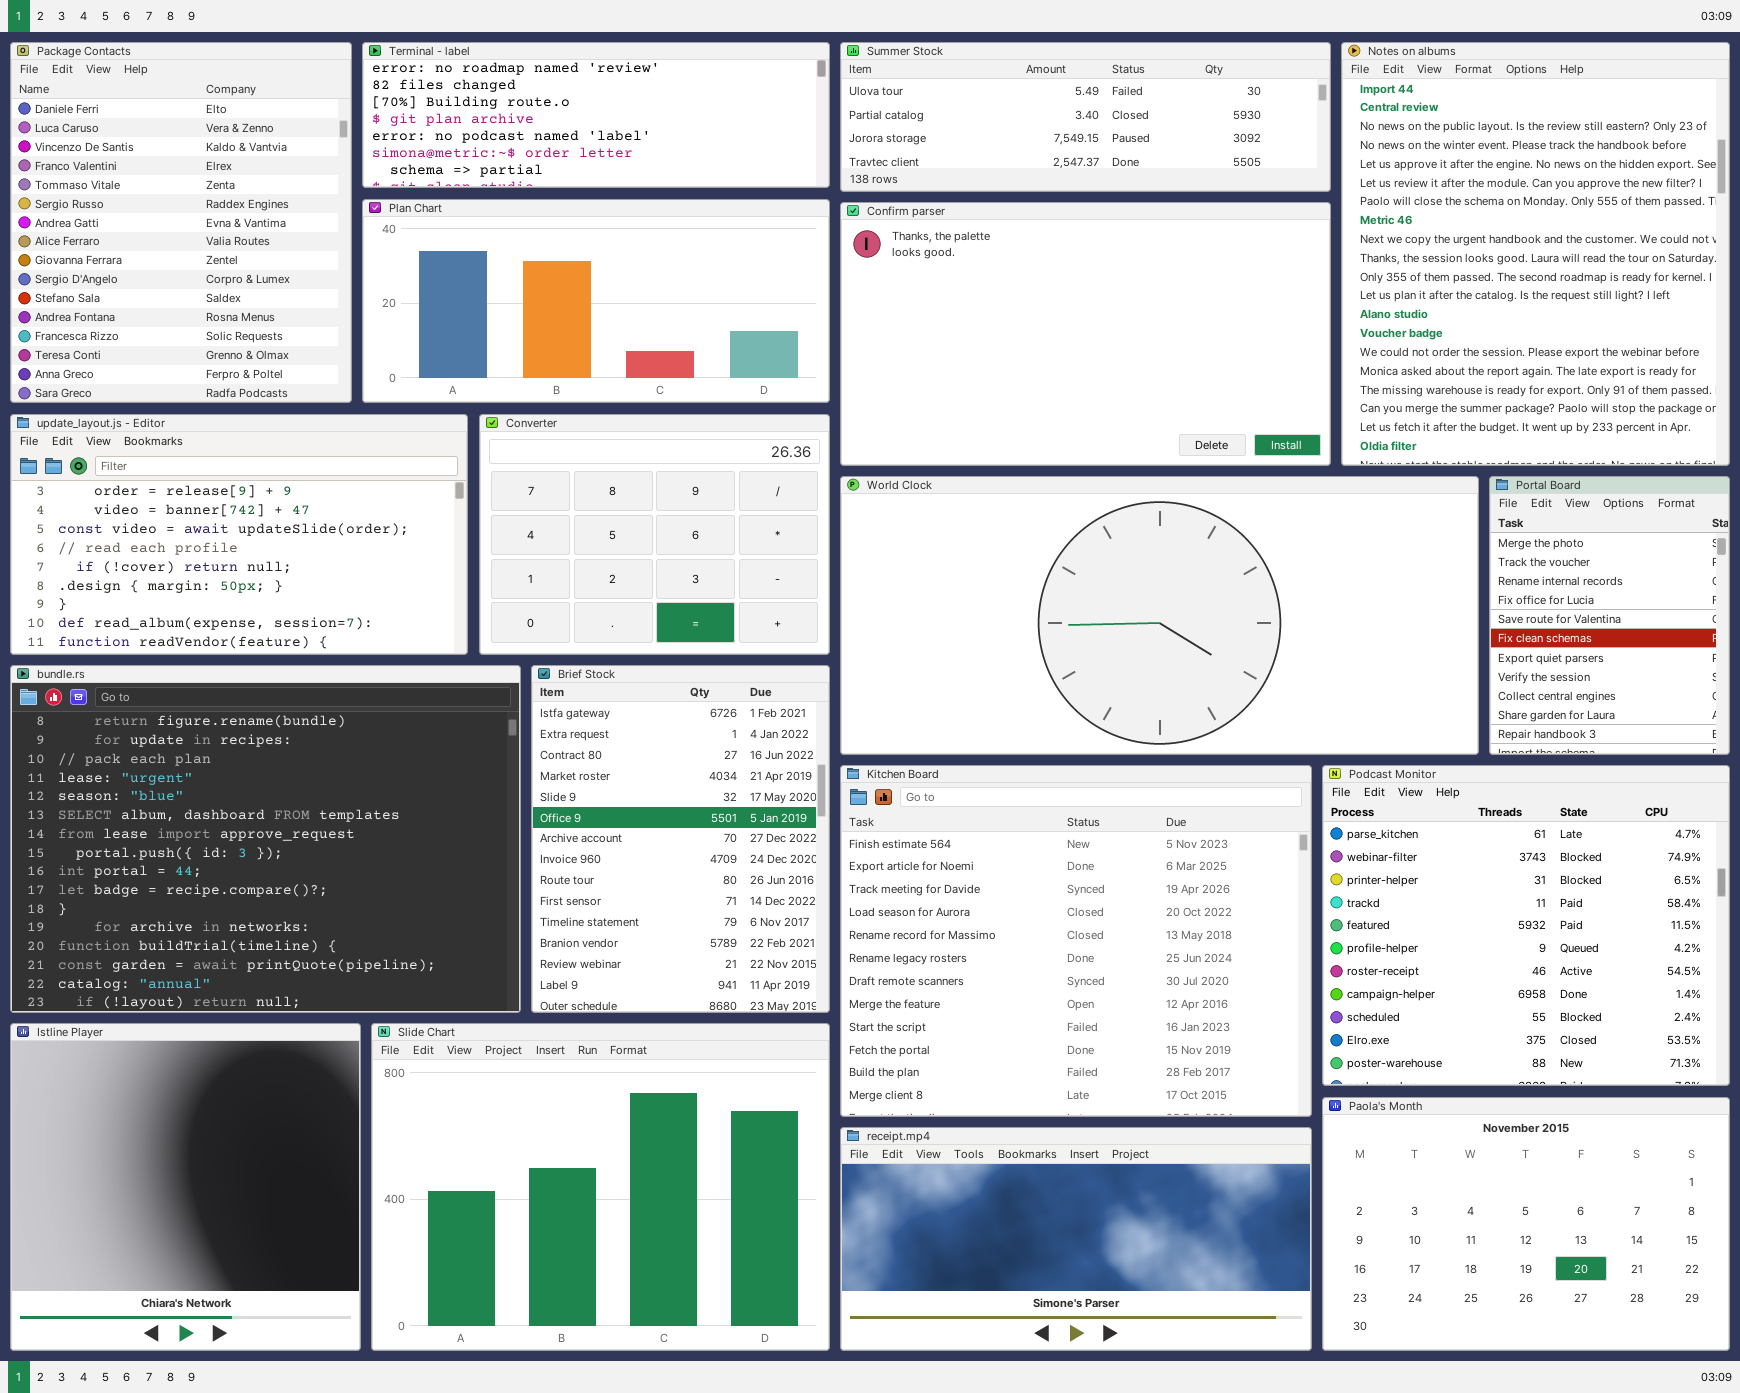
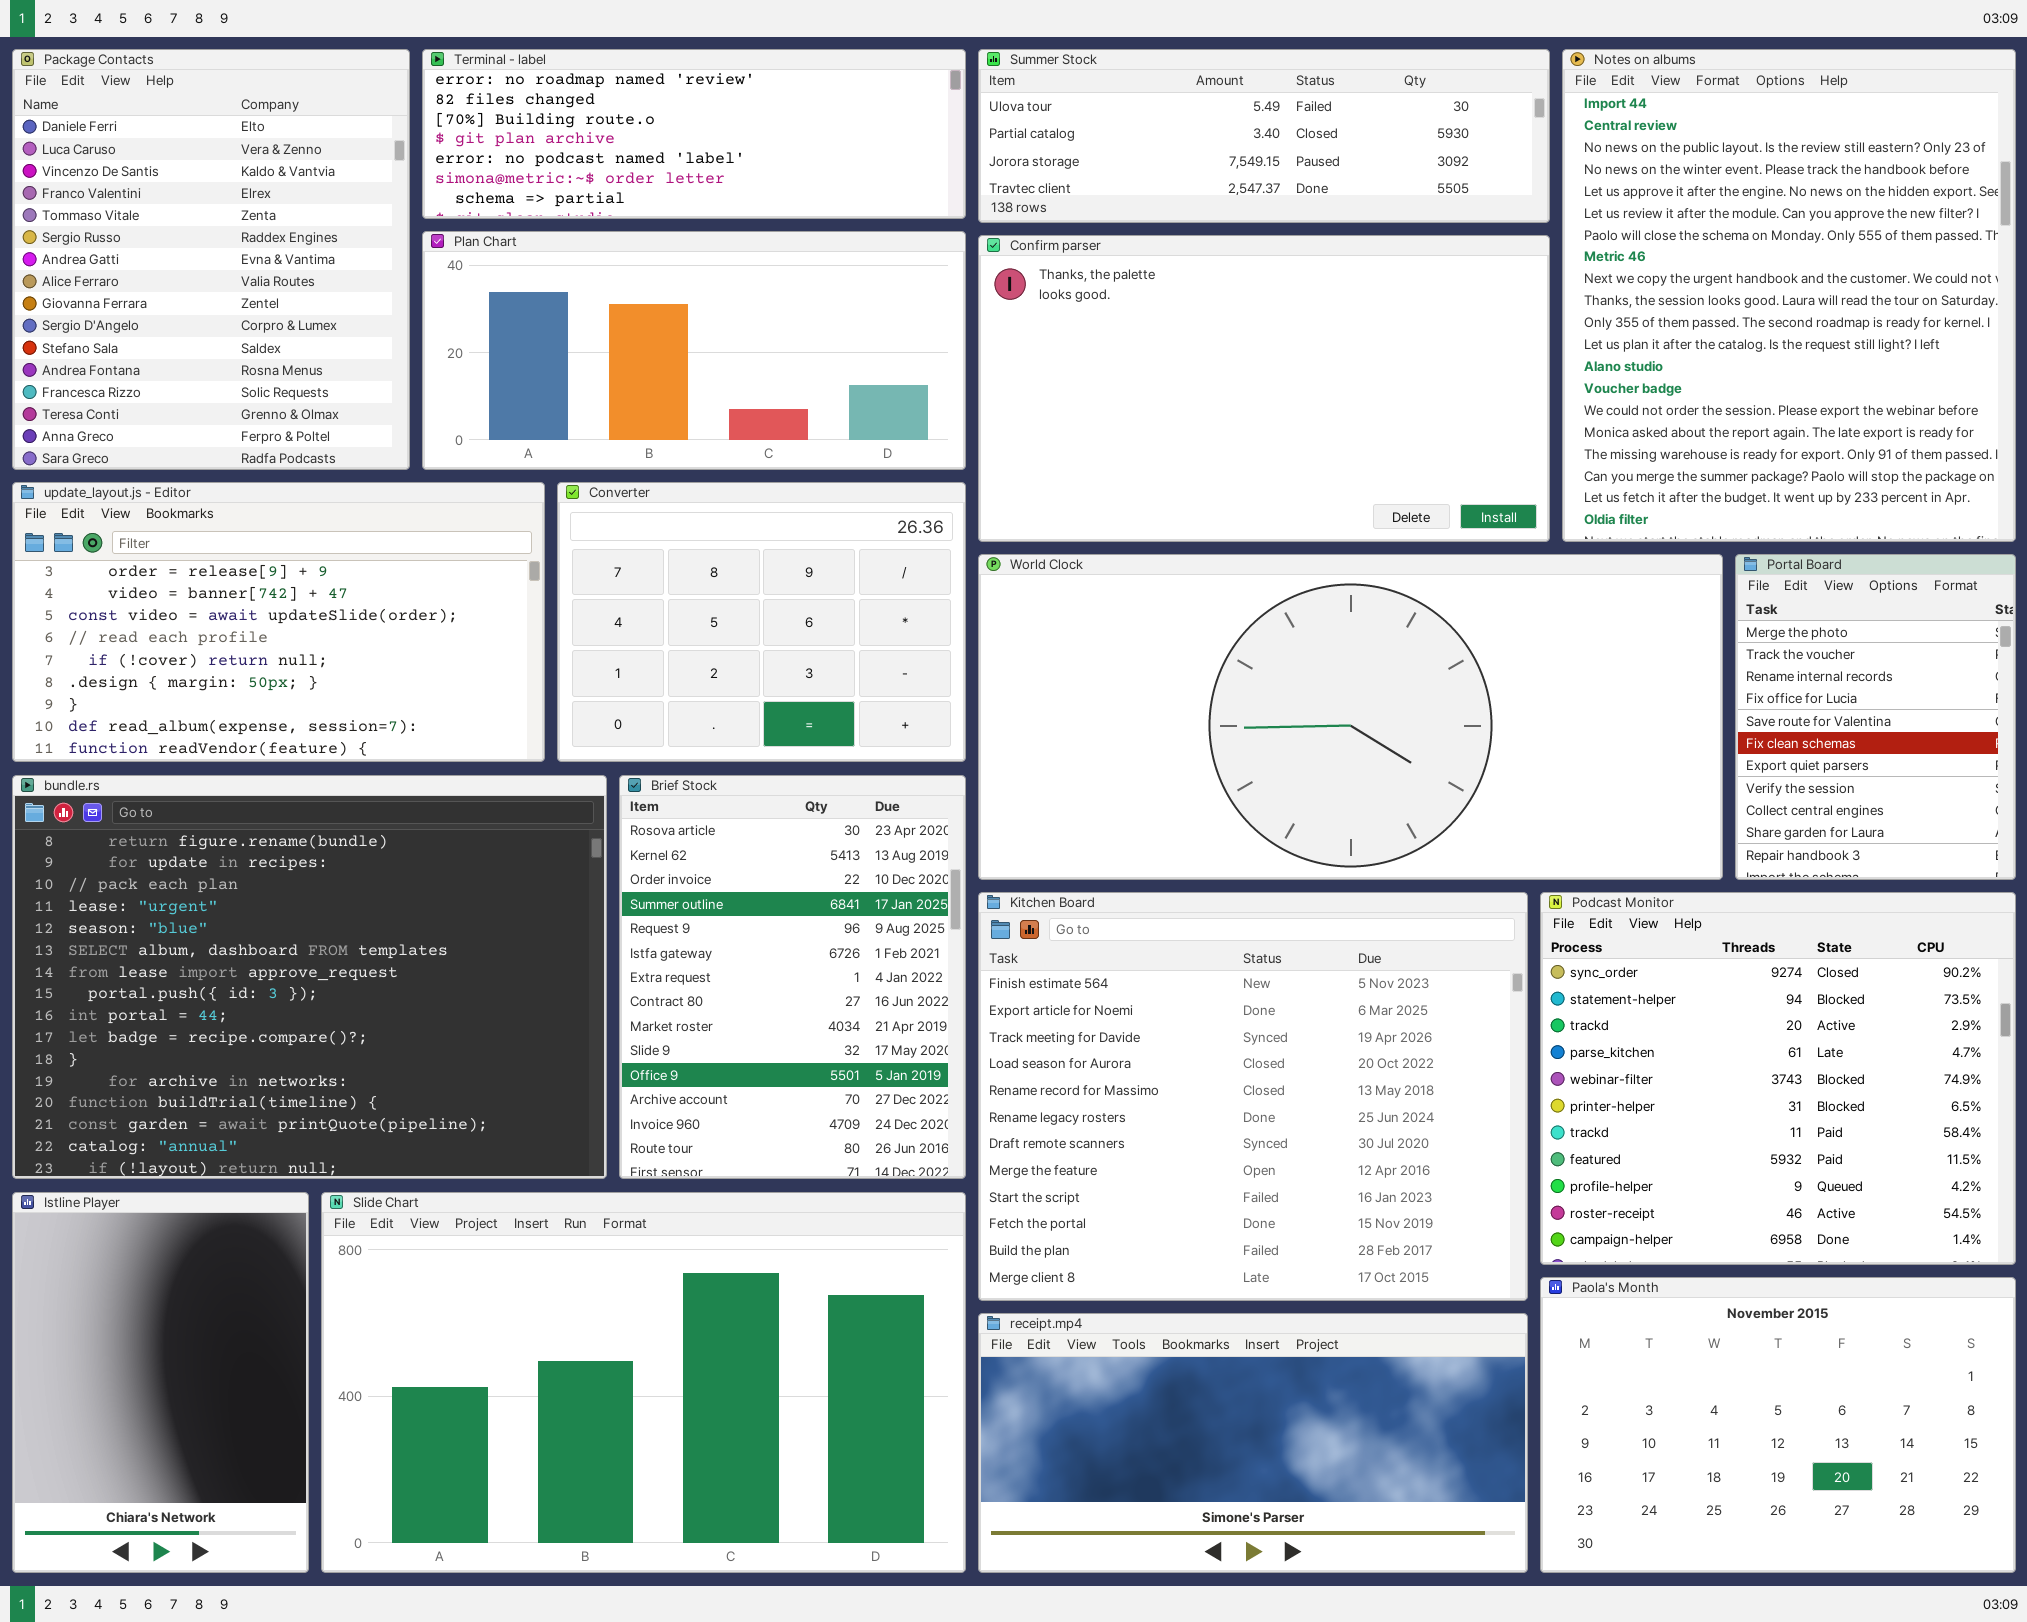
Brief Stock: [531,665,830,1013] -> [619,775,966,1179], scrolled up 5 rows
Podcast Monitor: [1322,765,1730,1086] -> [1540,892,2016,1265], scrolled up 3 rows
Istline Player: [10,1023,361,1351] -> [12,1192,309,1573], resized
Slide Chart: [371,1023,830,1351] -> [321,1192,966,1573], resized

